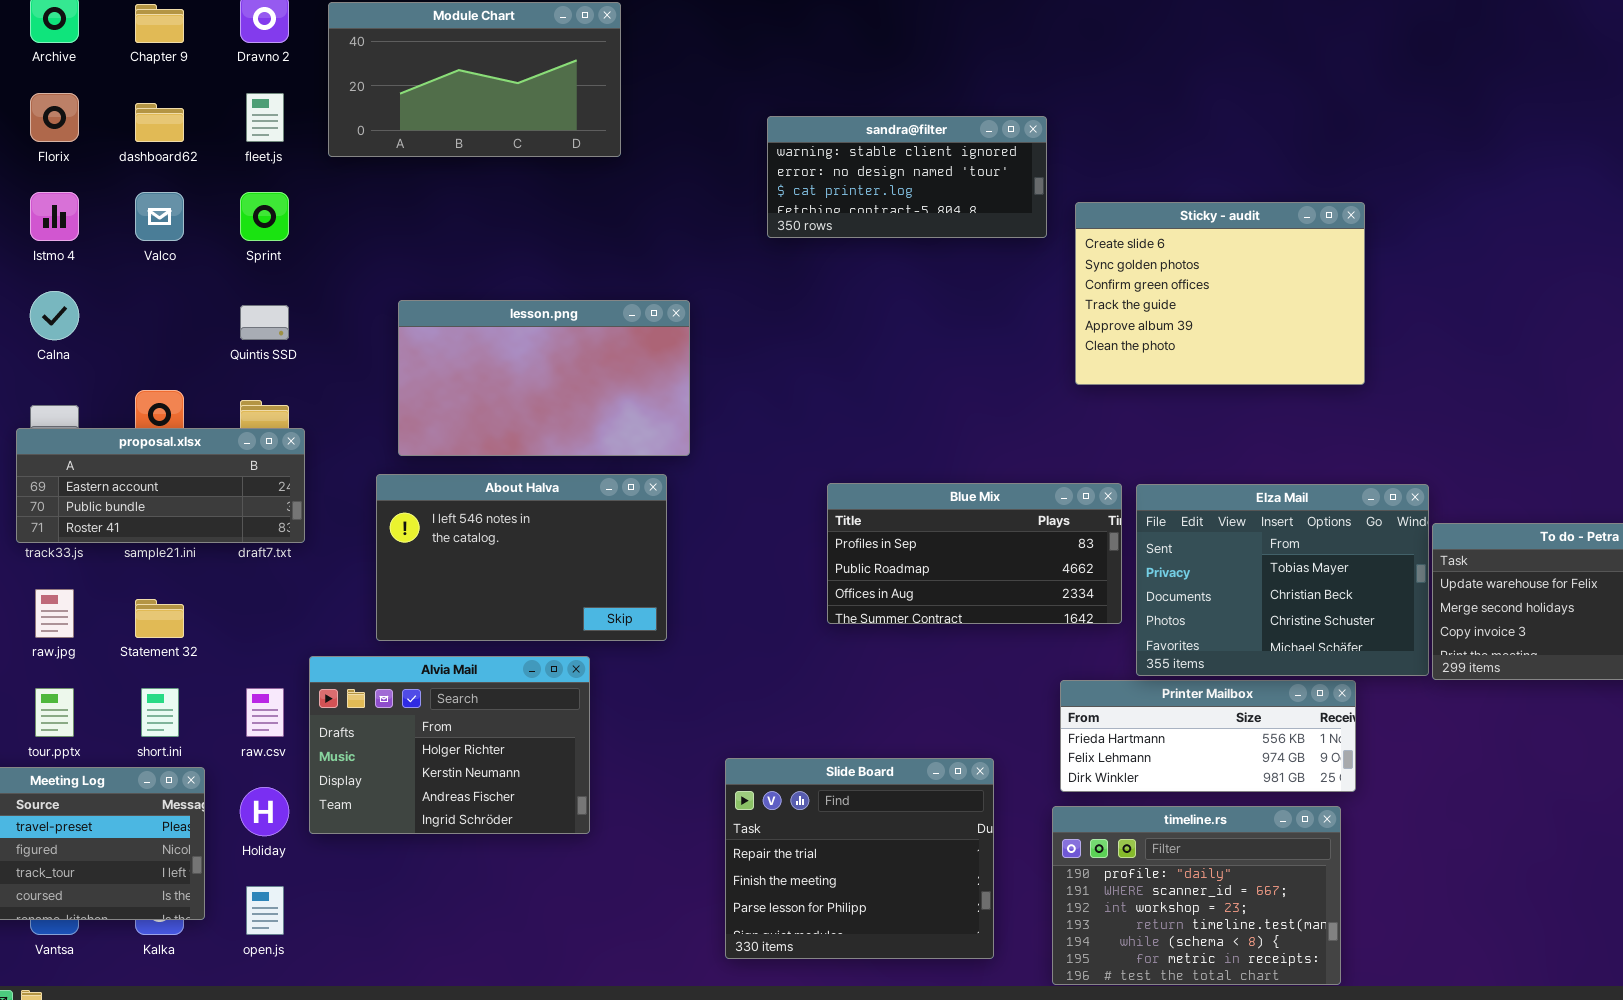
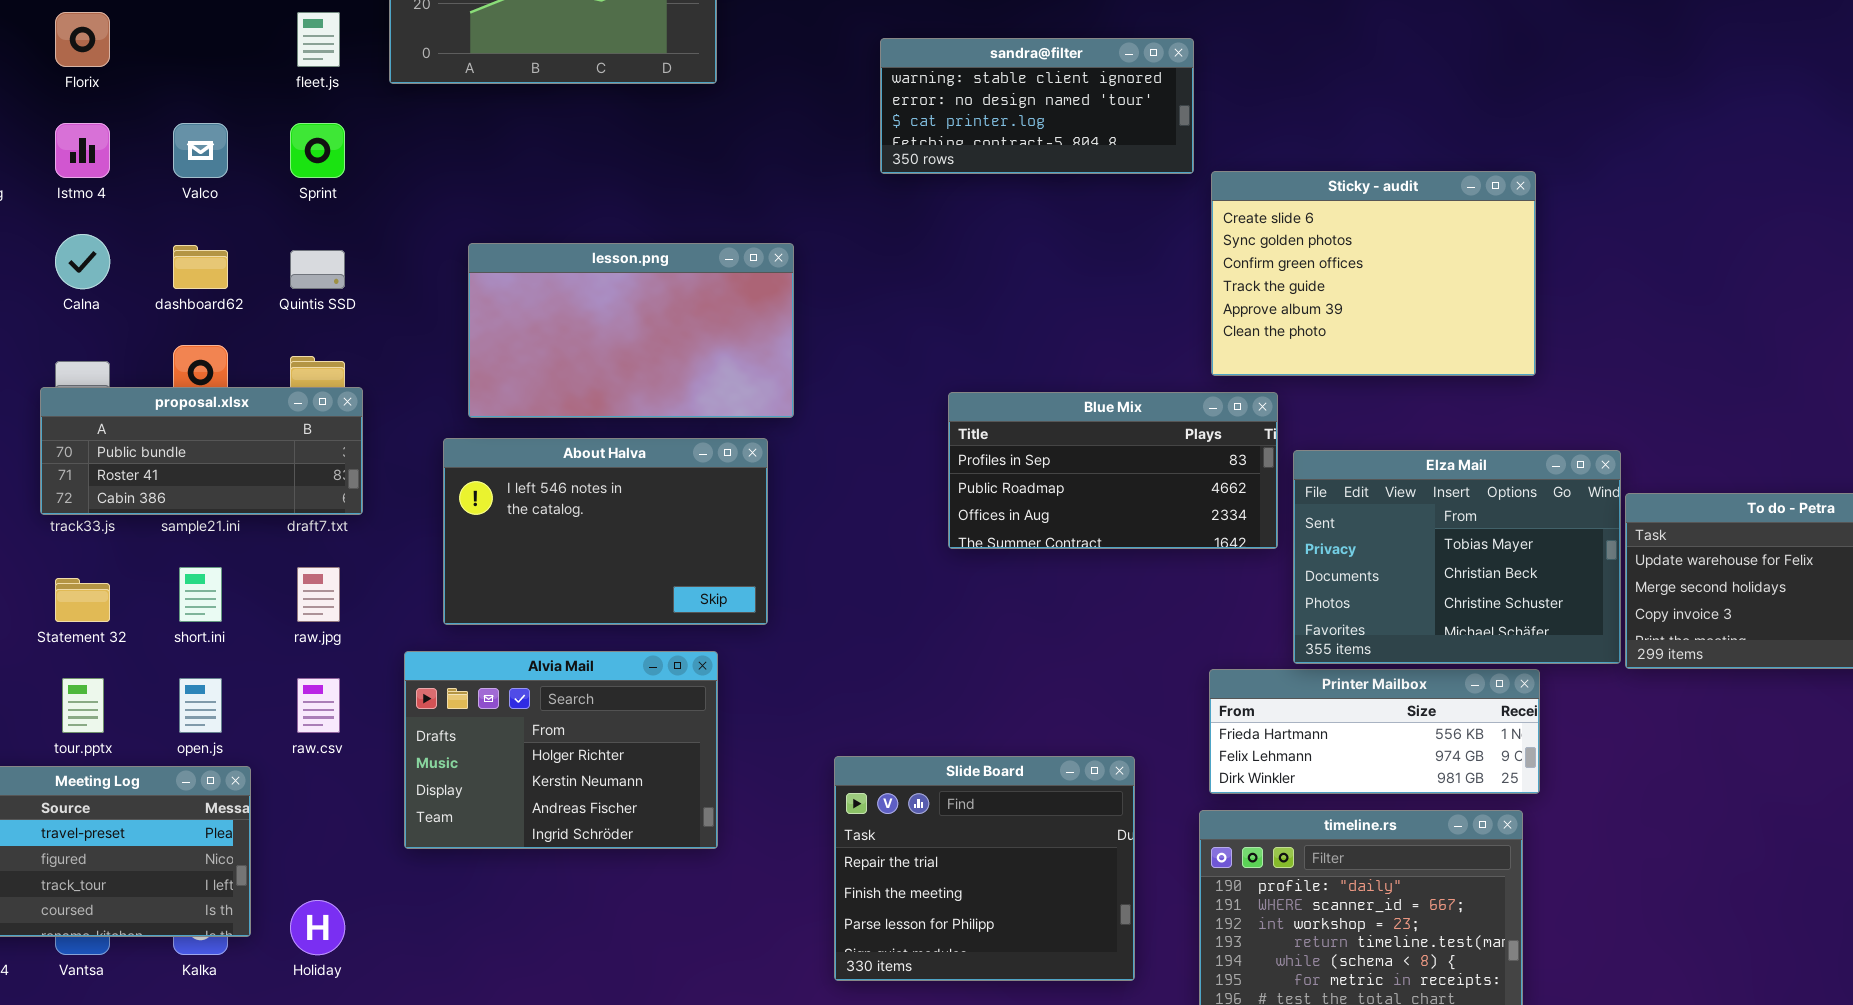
dashboard62: [135,103,184,142] -> [173,245,228,289], moved
Sticky - audit: [1075,202,1365,385] -> [1211,171,1536,376], moved
proposal.xlsx: [16,428,305,543] -> [40,387,363,515], scrolled down 1 row
Blue Mix: [827,483,1122,624] -> [948,392,1278,549], moved
raw.jpg: [35,589,74,638] -> [297,567,340,622], moved
Statement 32: [135,599,184,638] -> [55,578,110,622], moved
Alvia Mail: [309,656,590,834] -> [404,651,718,849], moved
short.ini: [141,688,179,737] -> [179,567,222,622], moved
Holiday: [240,787,289,836] -> [290,900,345,955], moved
open.js: [246,886,284,935] -> [179,678,222,733], moved

